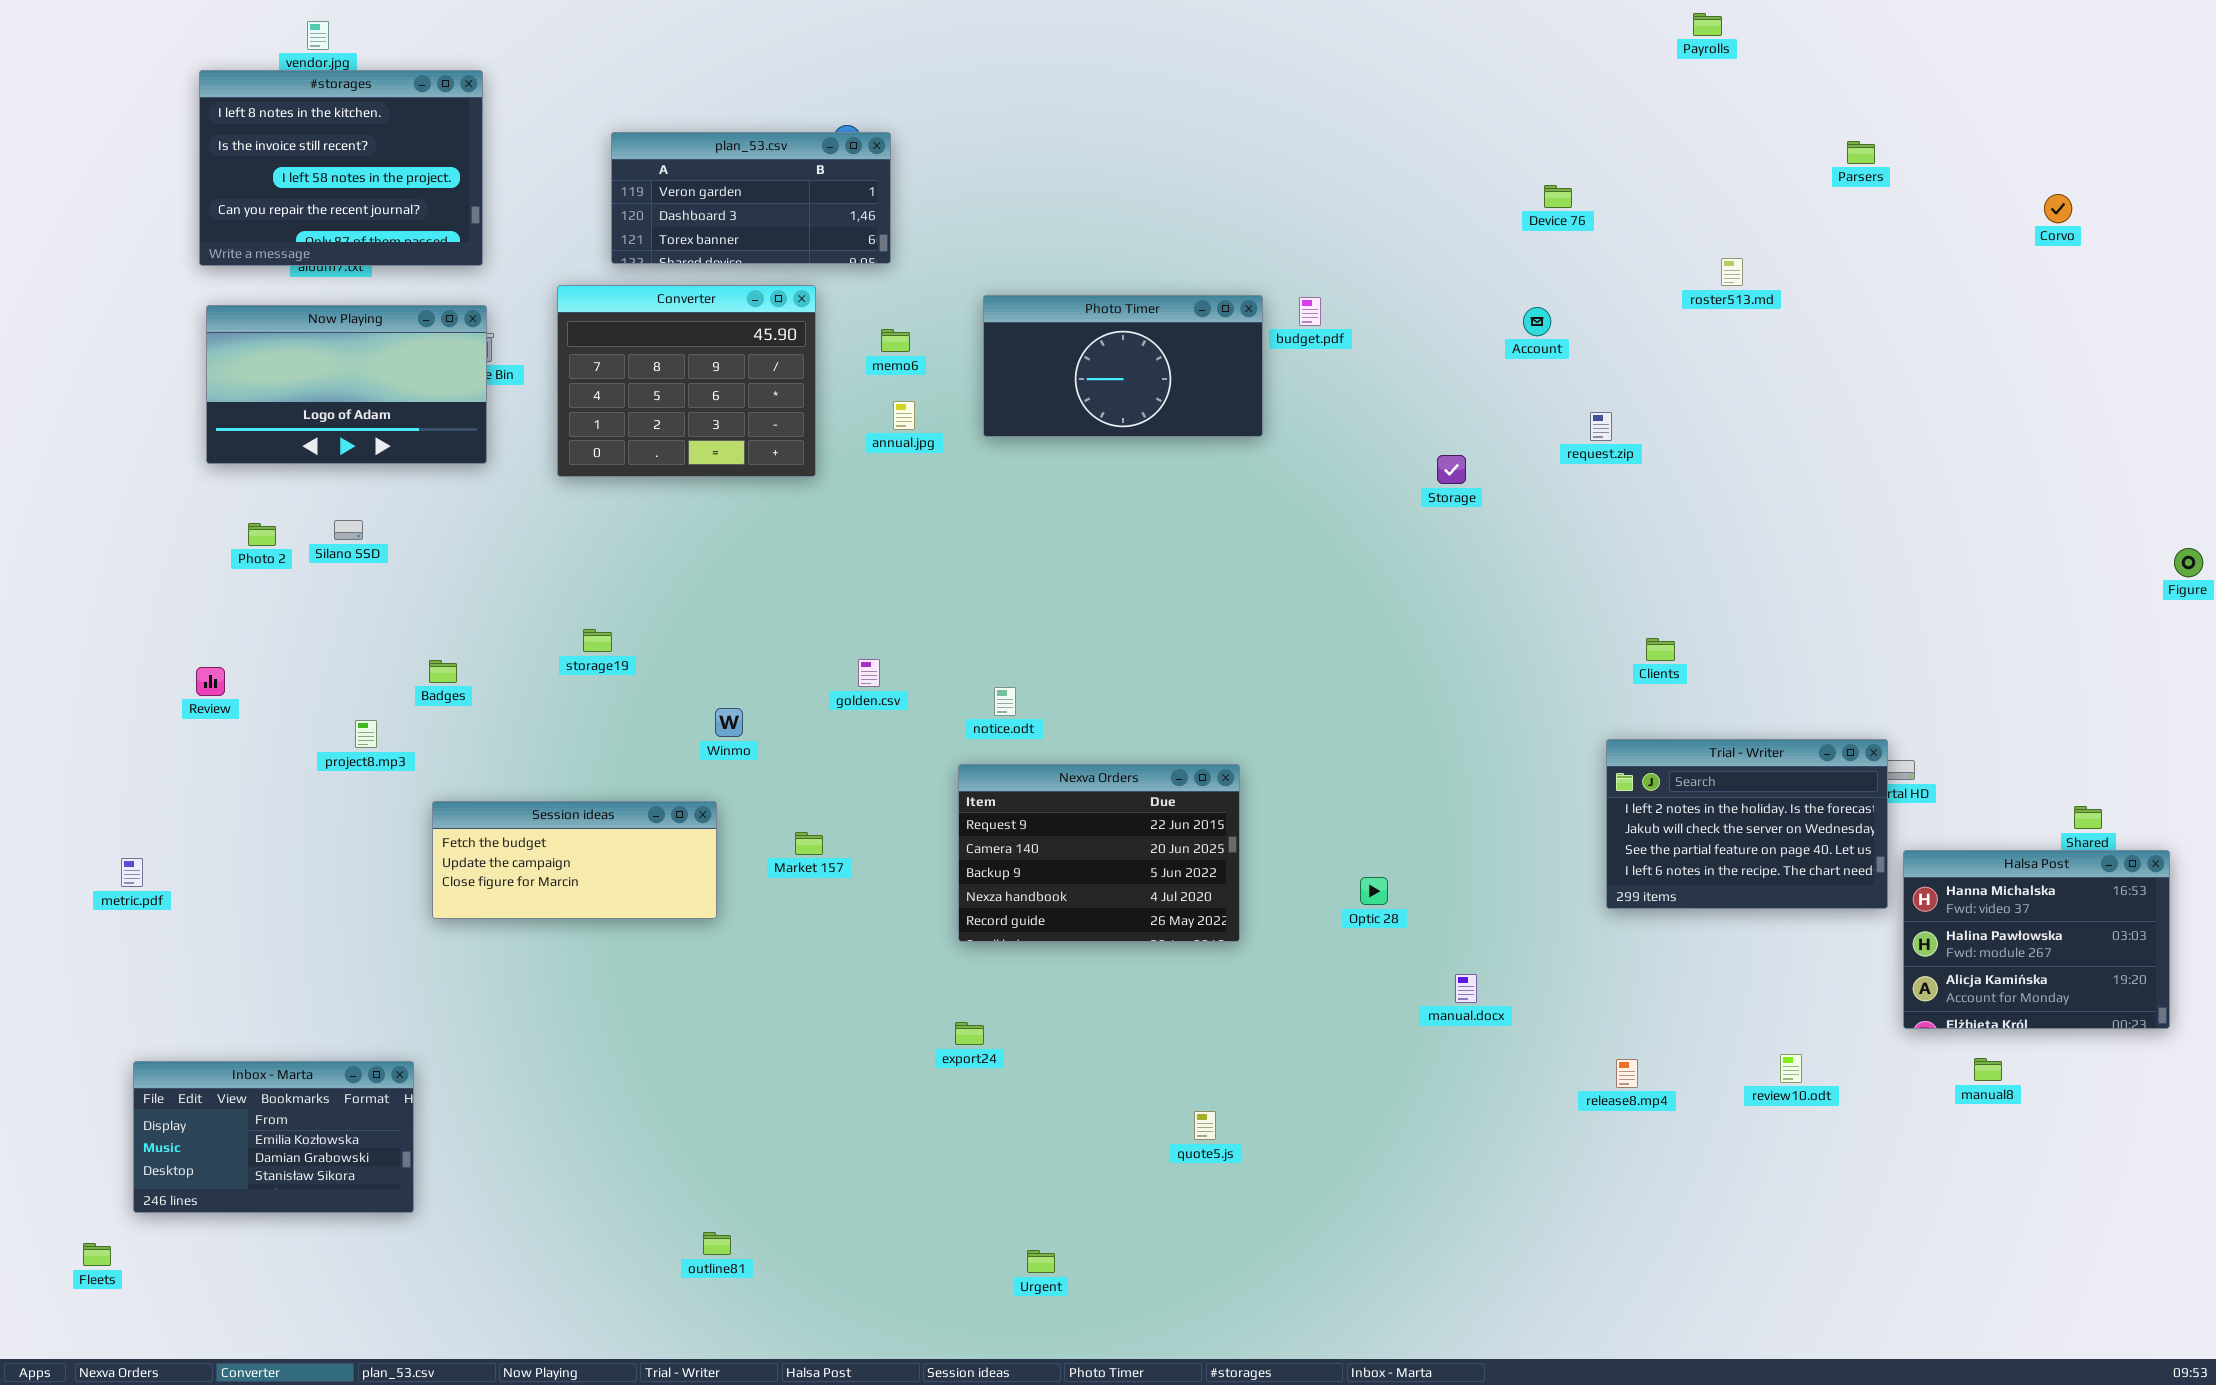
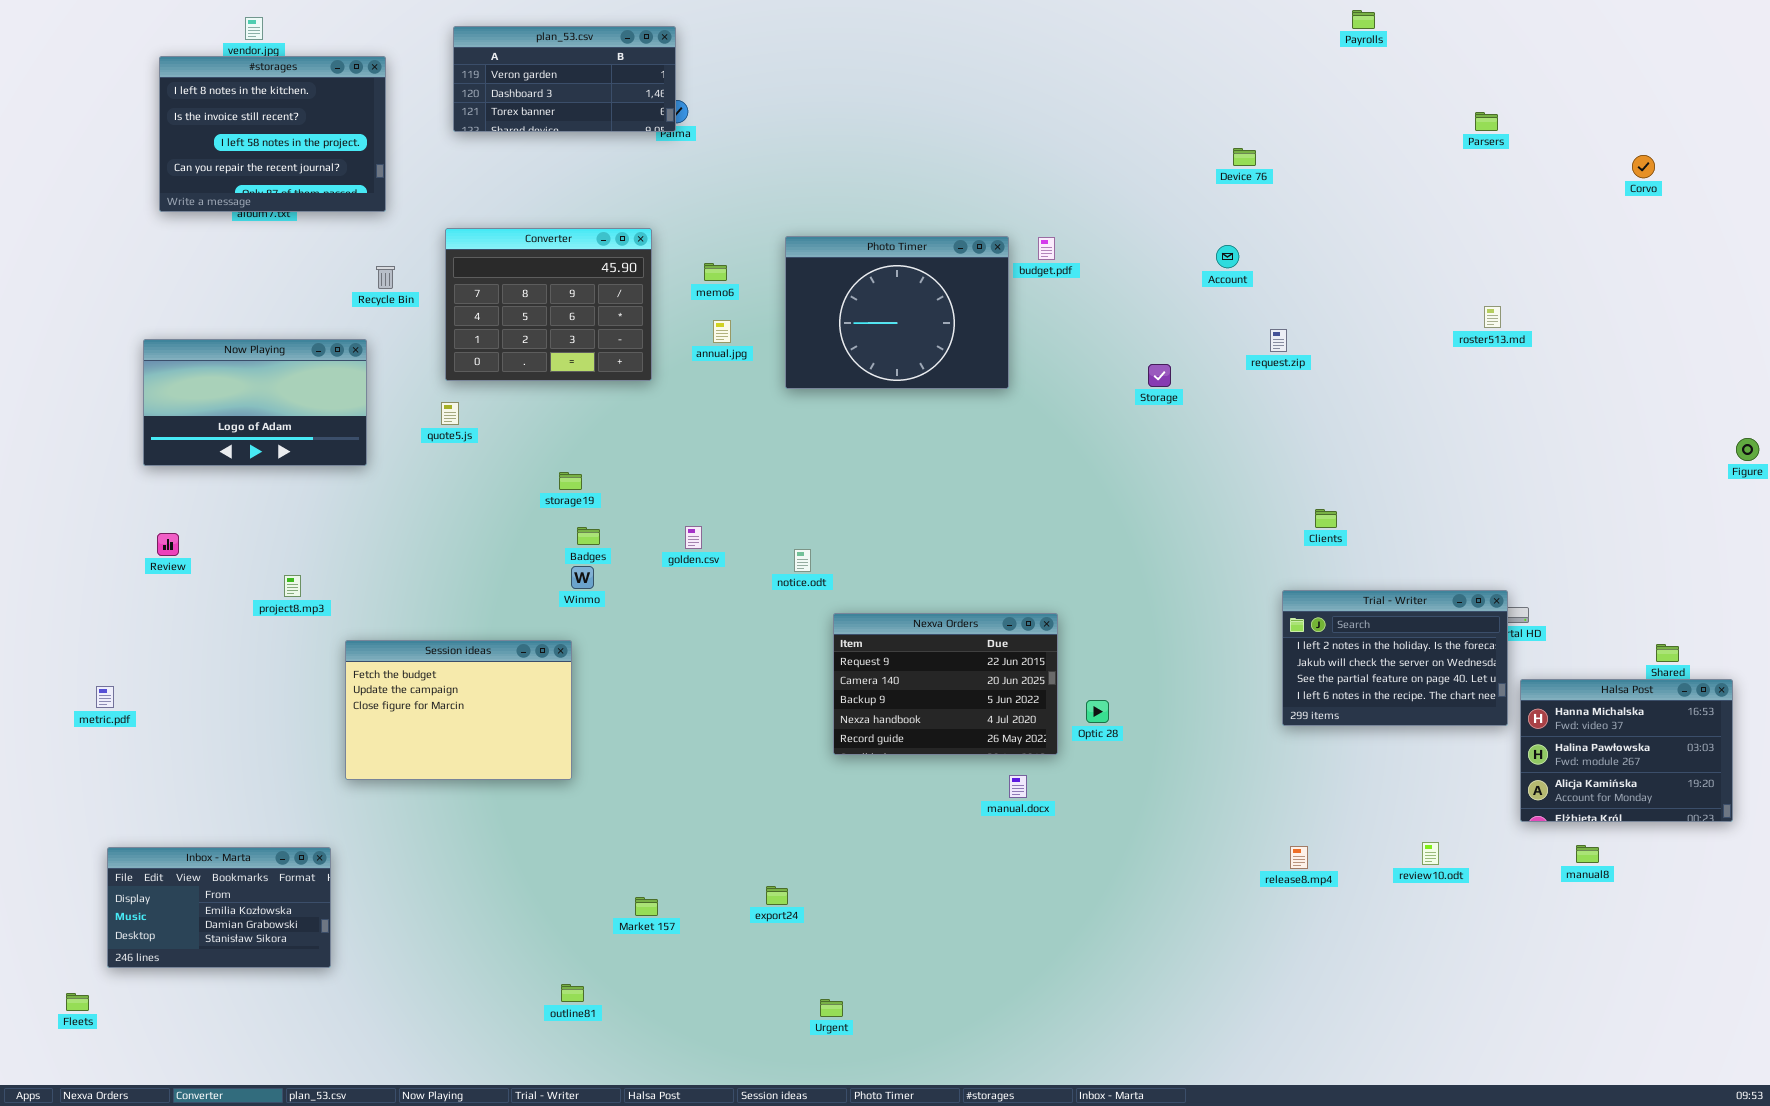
plan_53.csv: [611,132,891,264] -> [453,26,676,132], moved
roster513.md: [1721,258,1743,286] -> [1484,306,1501,328], moved
Photo Timer: [983,295,1263,437] -> [785,236,1009,389], resized
Now Playing: [206,305,487,464] -> [143,339,367,466], moved
storage19: [583,629,612,652] -> [559,472,582,490], moved
Badges: [429,660,457,683] -> [577,527,600,545], moved
Nexva Orders: [958,764,1240,942] -> [833,613,1058,755], moved
Session ideas: [432,801,717,919] -> [345,640,572,780], resized
Market 157: [795,832,823,855] -> [635,897,658,916], moved
manual.docx: [1455,974,1477,1003] -> [1009,775,1027,798], moved
export24: [955,1022,984,1045] -> [766,886,788,905], moved
quote5.js: [1194,1111,1216,1140] -> [441,402,459,425], moved

